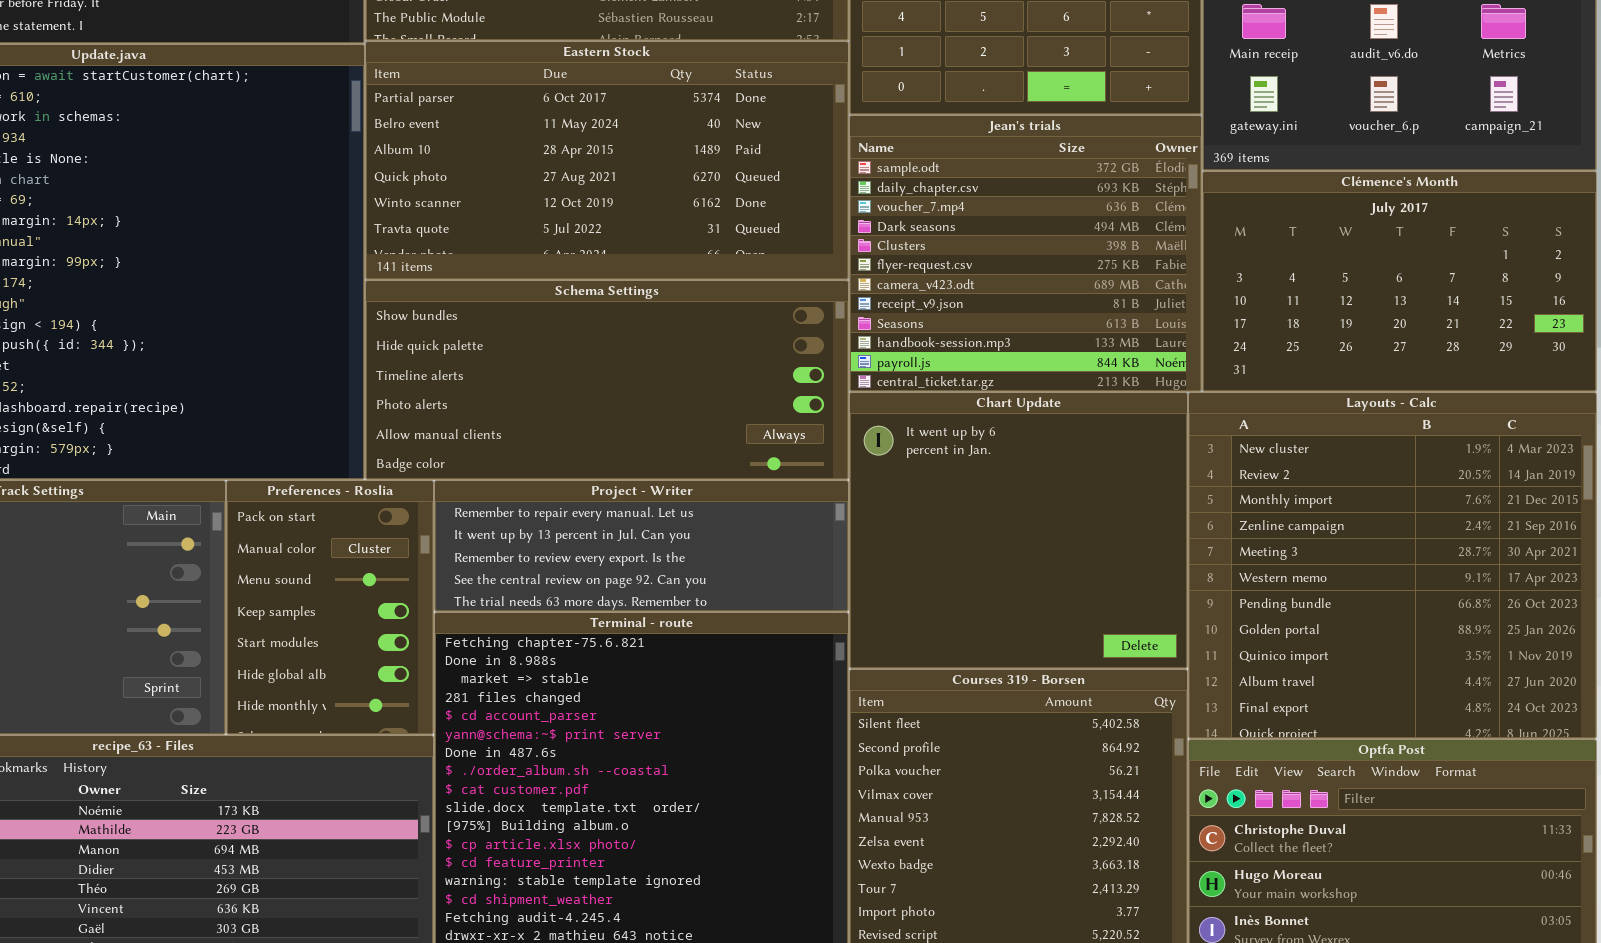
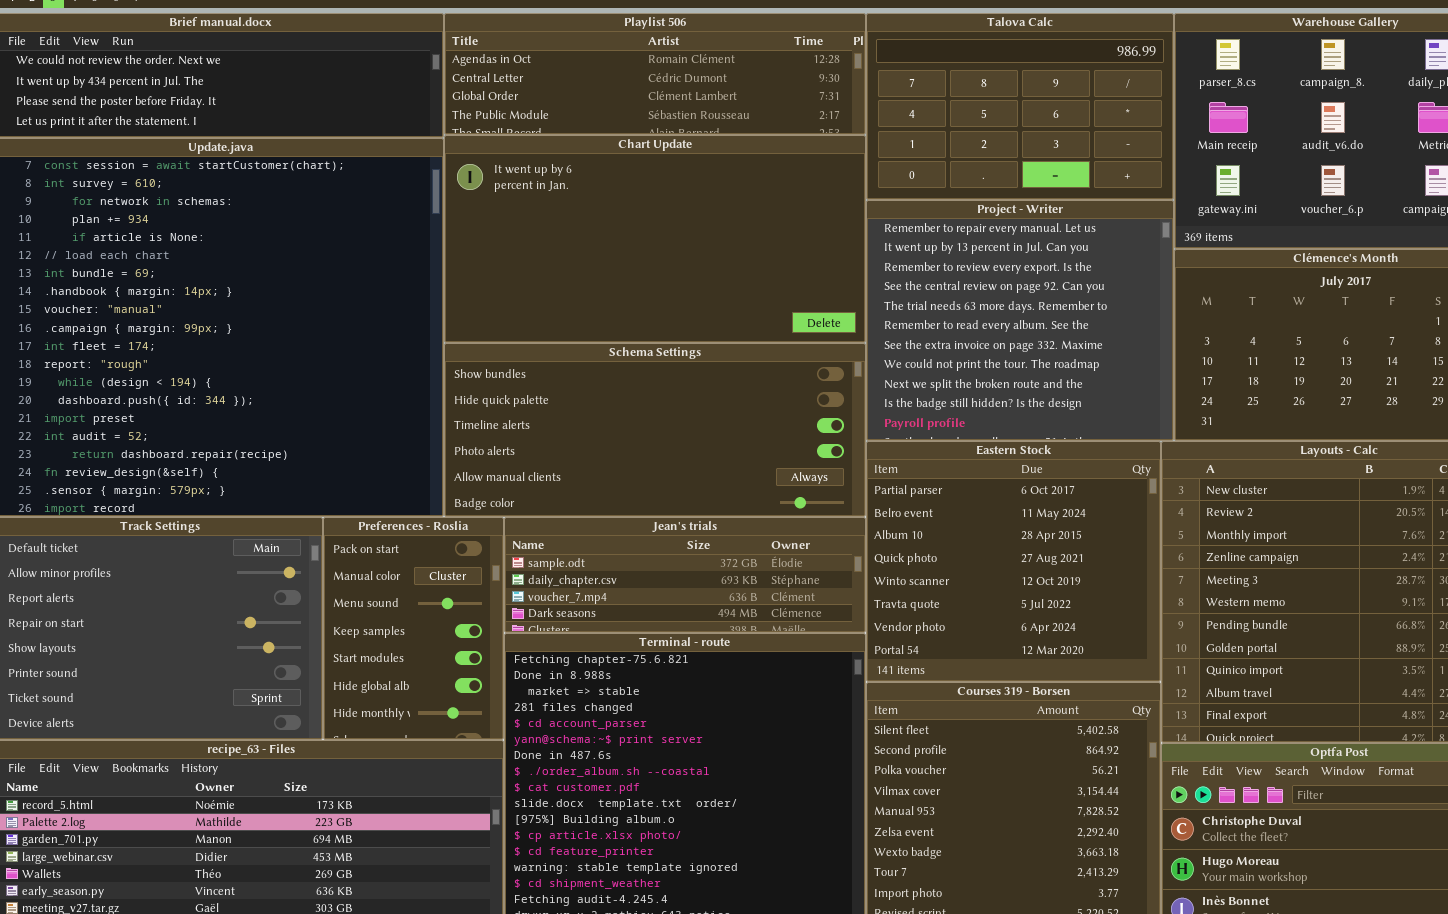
Eastern Stock: [365,41,849,280] -> [866,441,1161,682], moved, resized
Jean's trials: [849,115,1202,392] -> [504,517,866,633], moved, resized
Chart Update: [849,392,1188,669] -> [444,135,866,343], moved, resized
Project - Writer: [434,480,849,612] -> [866,200,1174,441], moved, resized

